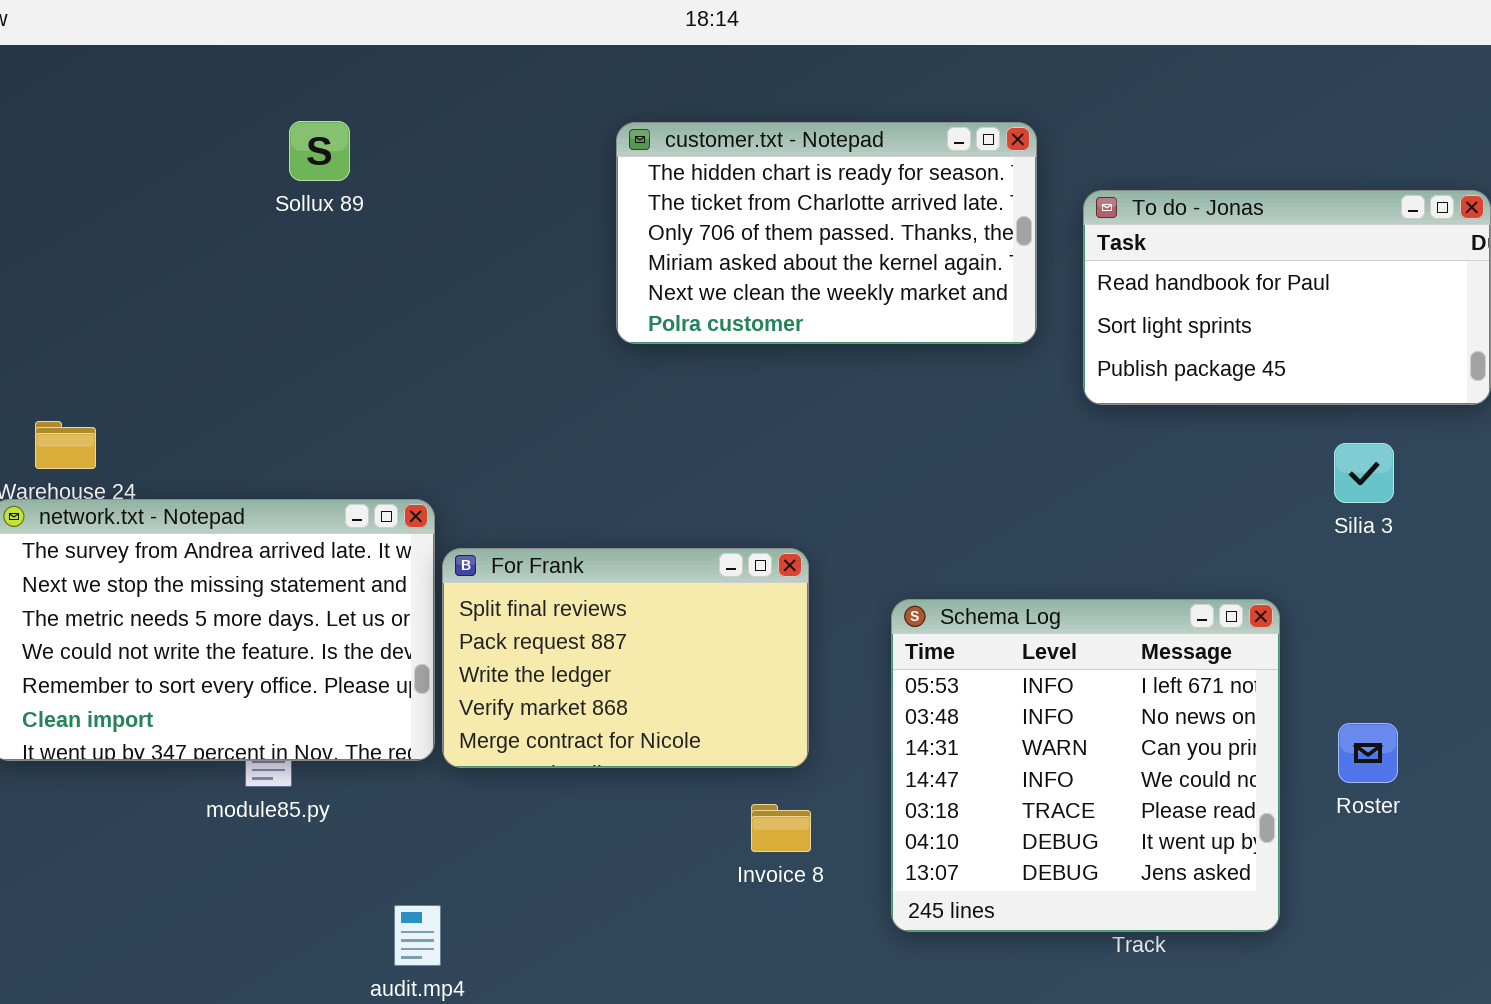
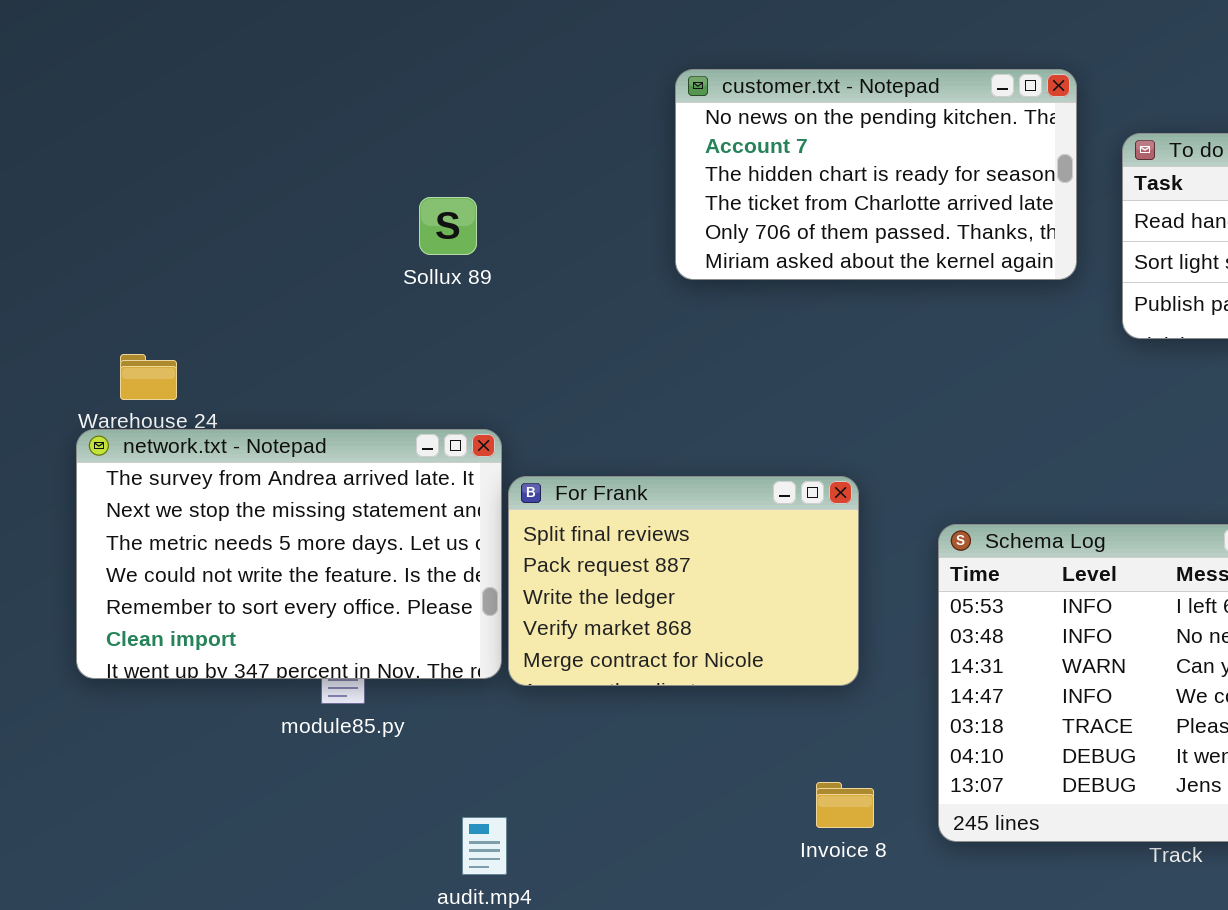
Sollux 89: [289,121,350,181] -> [419,197,477,255], moved
customer.txt - Notepad: [616,122,1037,344] -> [675,69,1077,280], scrolled up 2 rows
Invoice 8: [751,804,811,852] -> [816,782,874,828], moved

